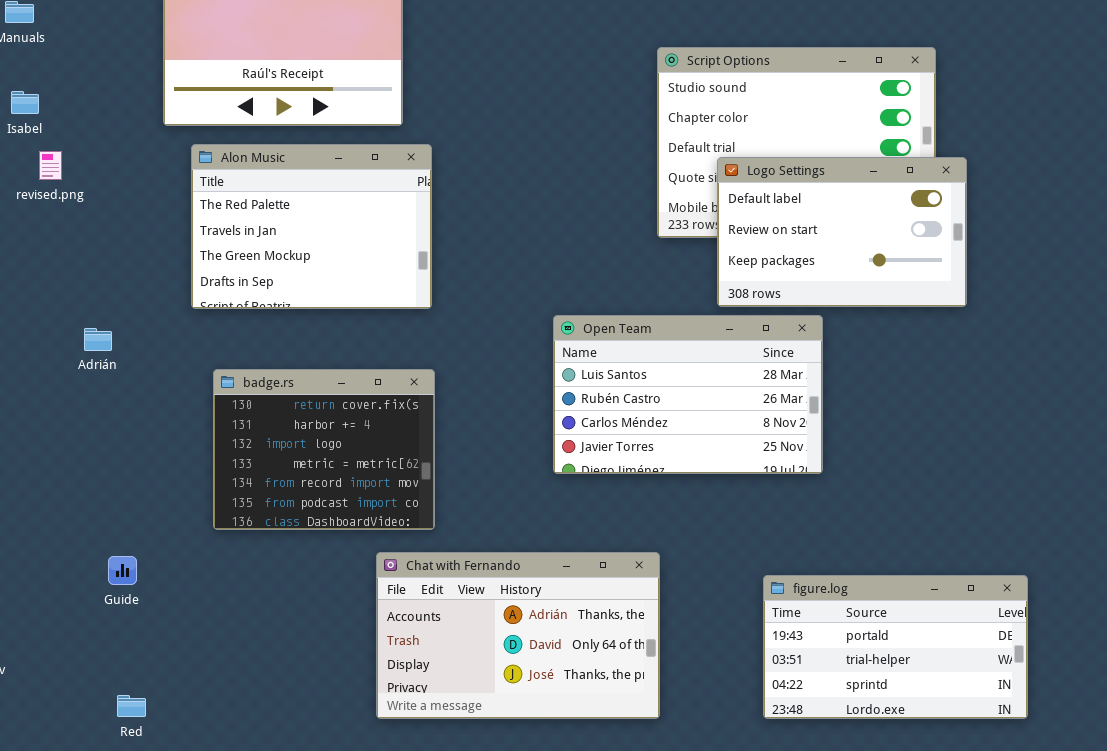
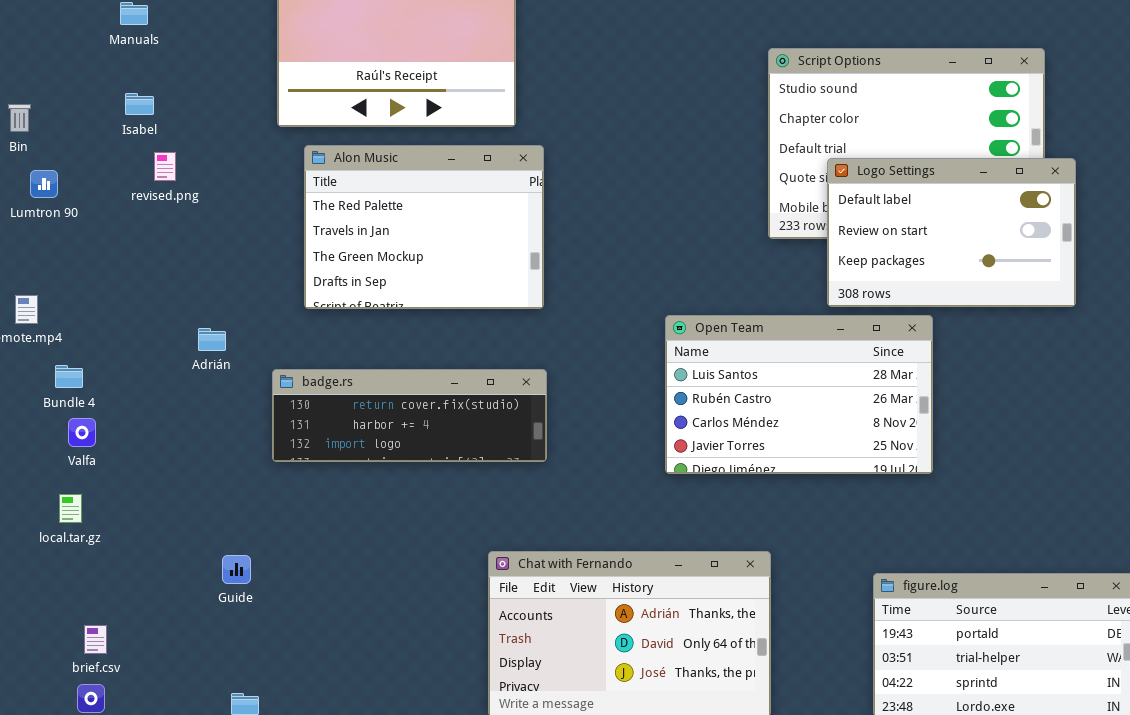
badge.rs: [213,369,435,530] -> [272,369,547,462], resized

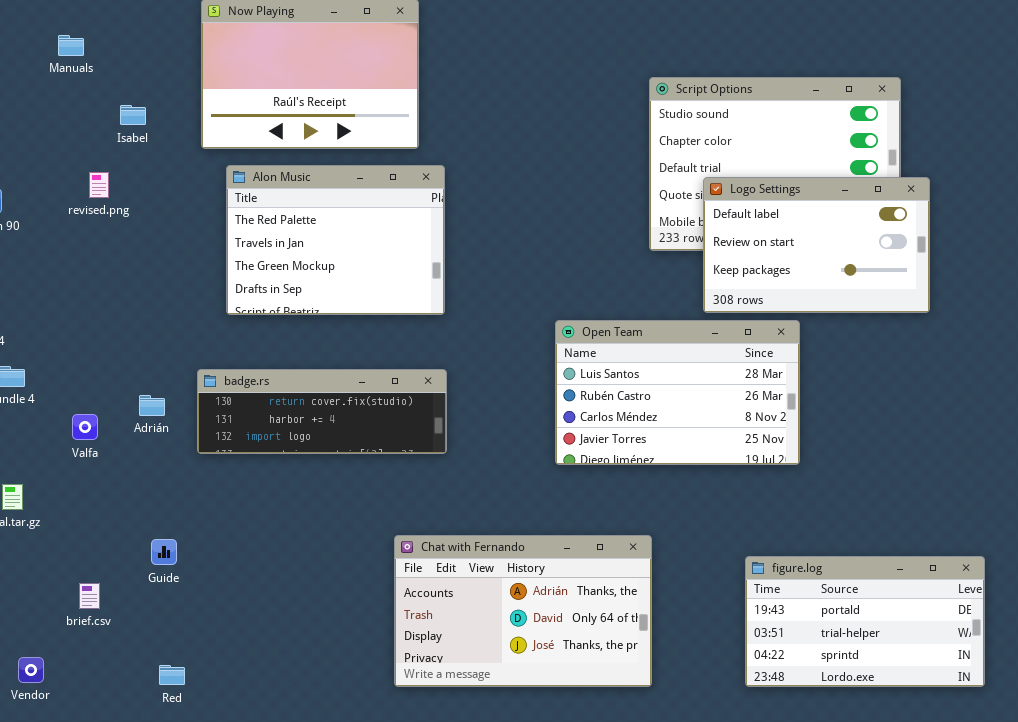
Isabel: [125,93,154,115] -> [120,105,146,125], moved
Adrián: [198,328,226,351] -> [139,395,165,416], moved
Valfa: [68,418,96,447] -> [72,414,98,440], moved
brief.csv: [84,625,107,654] -> [79,583,100,609], moved

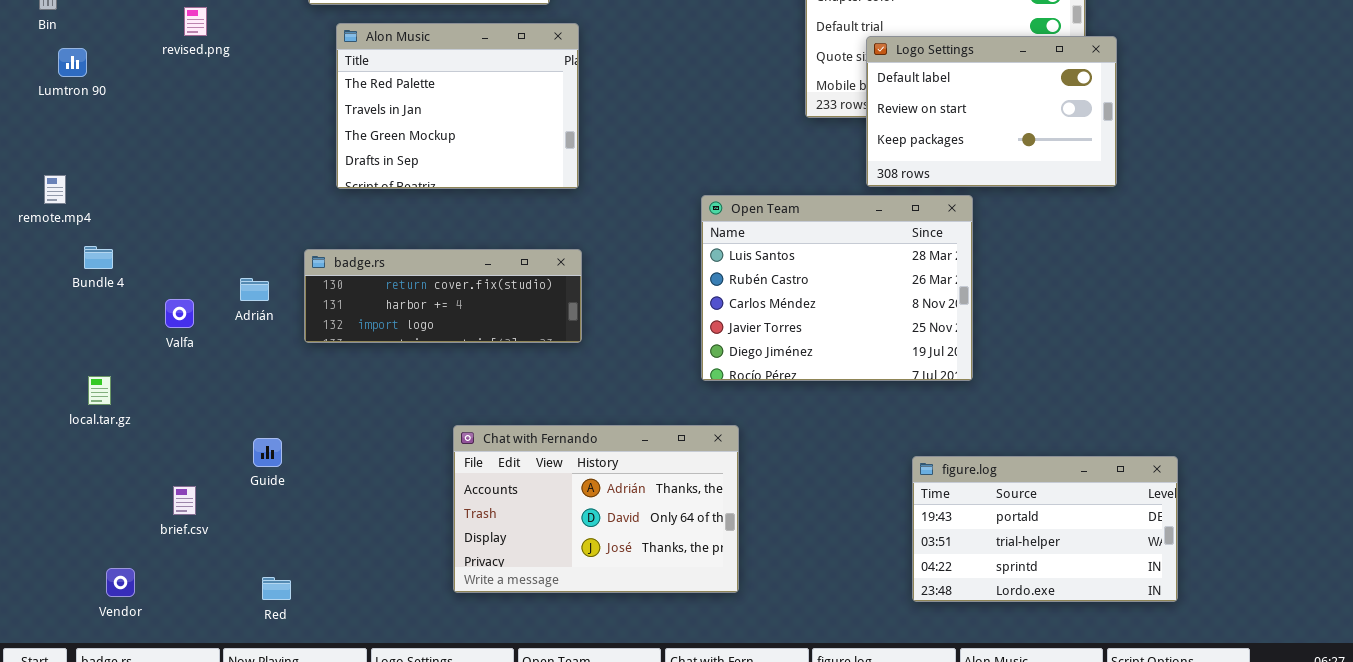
revised.png: [89,172,109,198] -> [184,7,207,36], moved
Open Team: [555,320,800,465] -> [701,195,973,381], resized
Chat with Fernando: [394,535,652,687] -> [453,425,739,593], moved

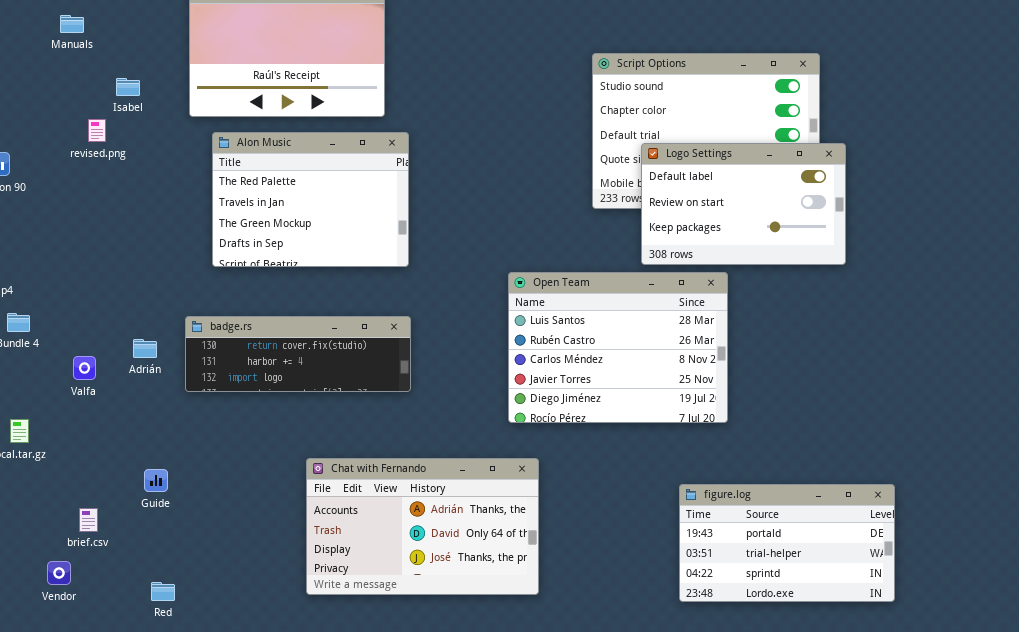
Vendor: [106,568,135,597] -> [47,561,71,585], moved

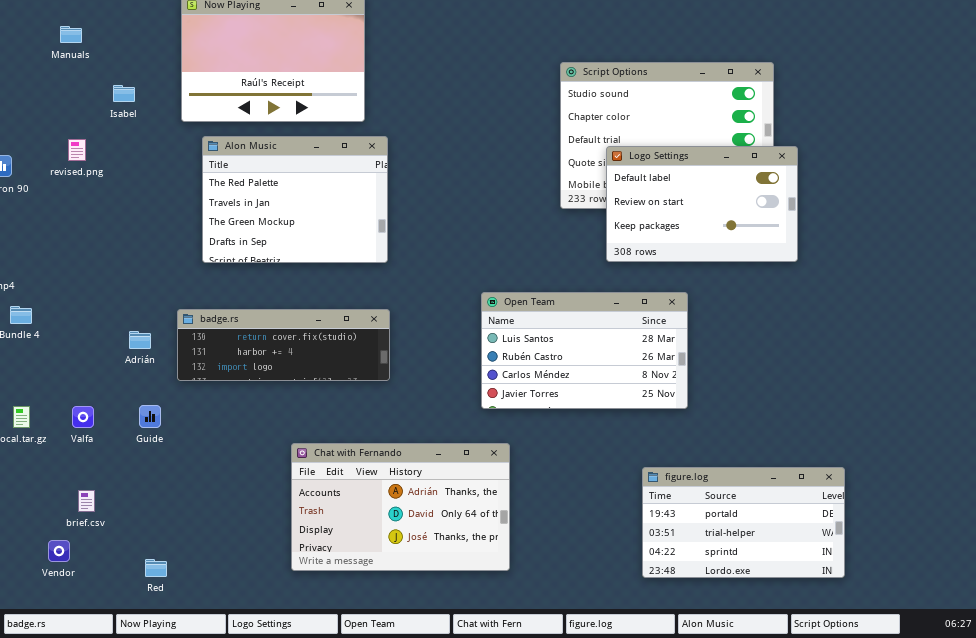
revised.png: [88,119,106,142] -> [68,139,86,161], moved
Open Team: [508,272,728,423] -> [481,292,688,409], resized
Valfa: [73,356,96,380] -> [72,406,94,428], moved
Guide: [144,469,168,492] -> [139,405,161,428], moved

